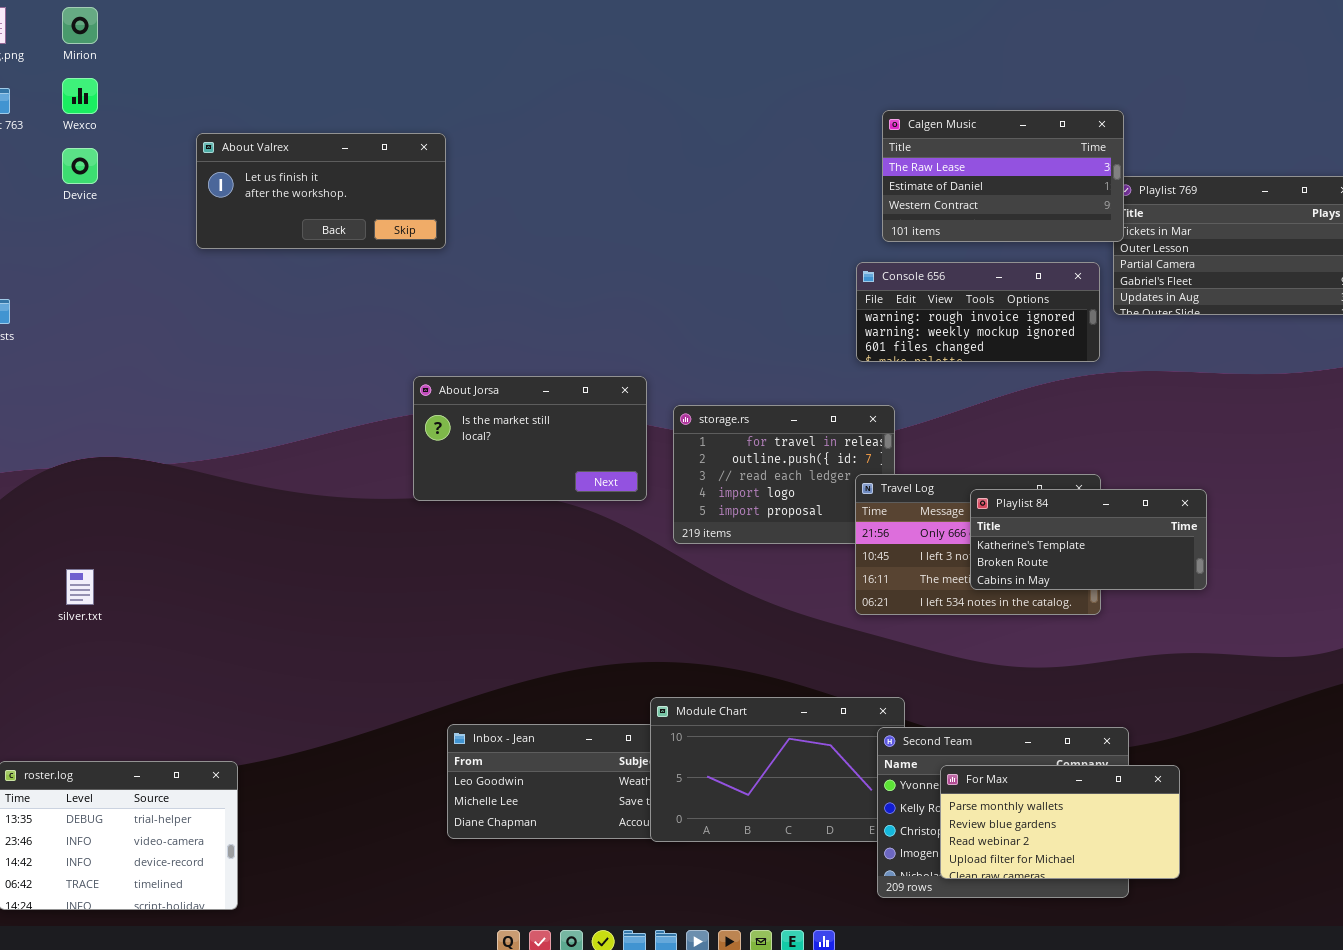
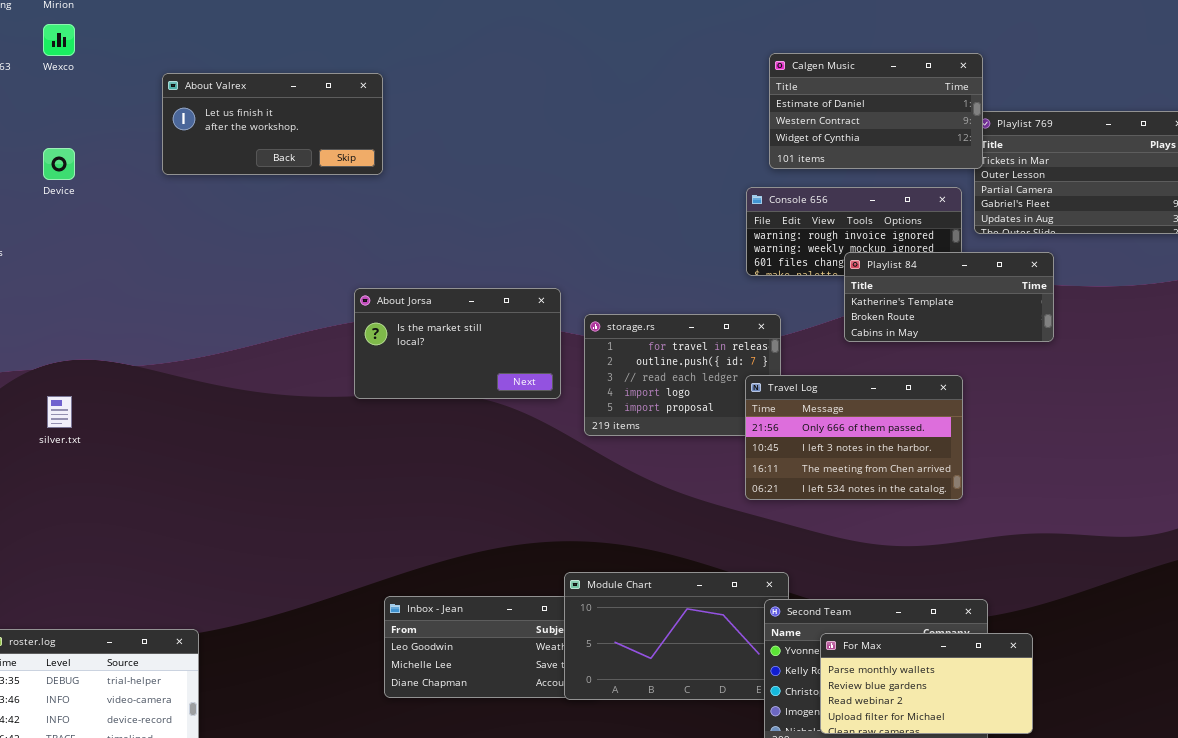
Calgen Music: [882,110,1124,242] -> [769,53,983,169], scrolled down 1 row
Device: [62,148,98,184] -> [43,148,75,180], moved
Playlist 84: [970,489,1207,590] -> [844,252,1054,342], moved
silver.txt: [66,569,94,605] -> [47,396,72,428], moved

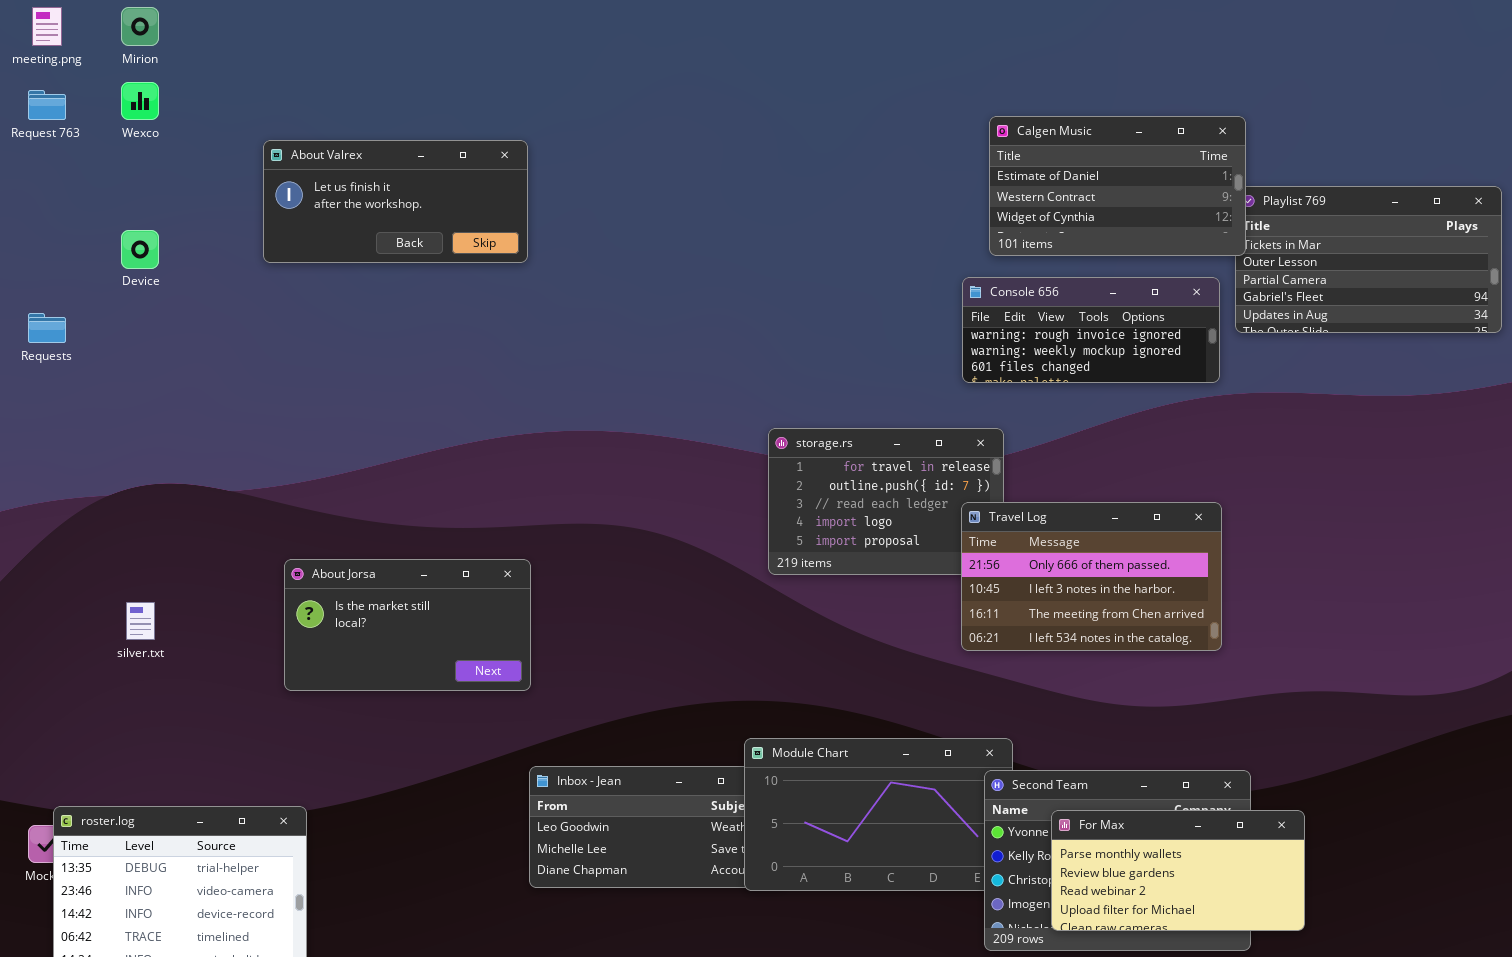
Playlist 84: [844,252,1054,342] -> none, closed
About Jorsa: [354,288,561,399] -> [284,559,531,691], moved
silver.txt: [47,396,72,428] -> [126,602,155,640], moved

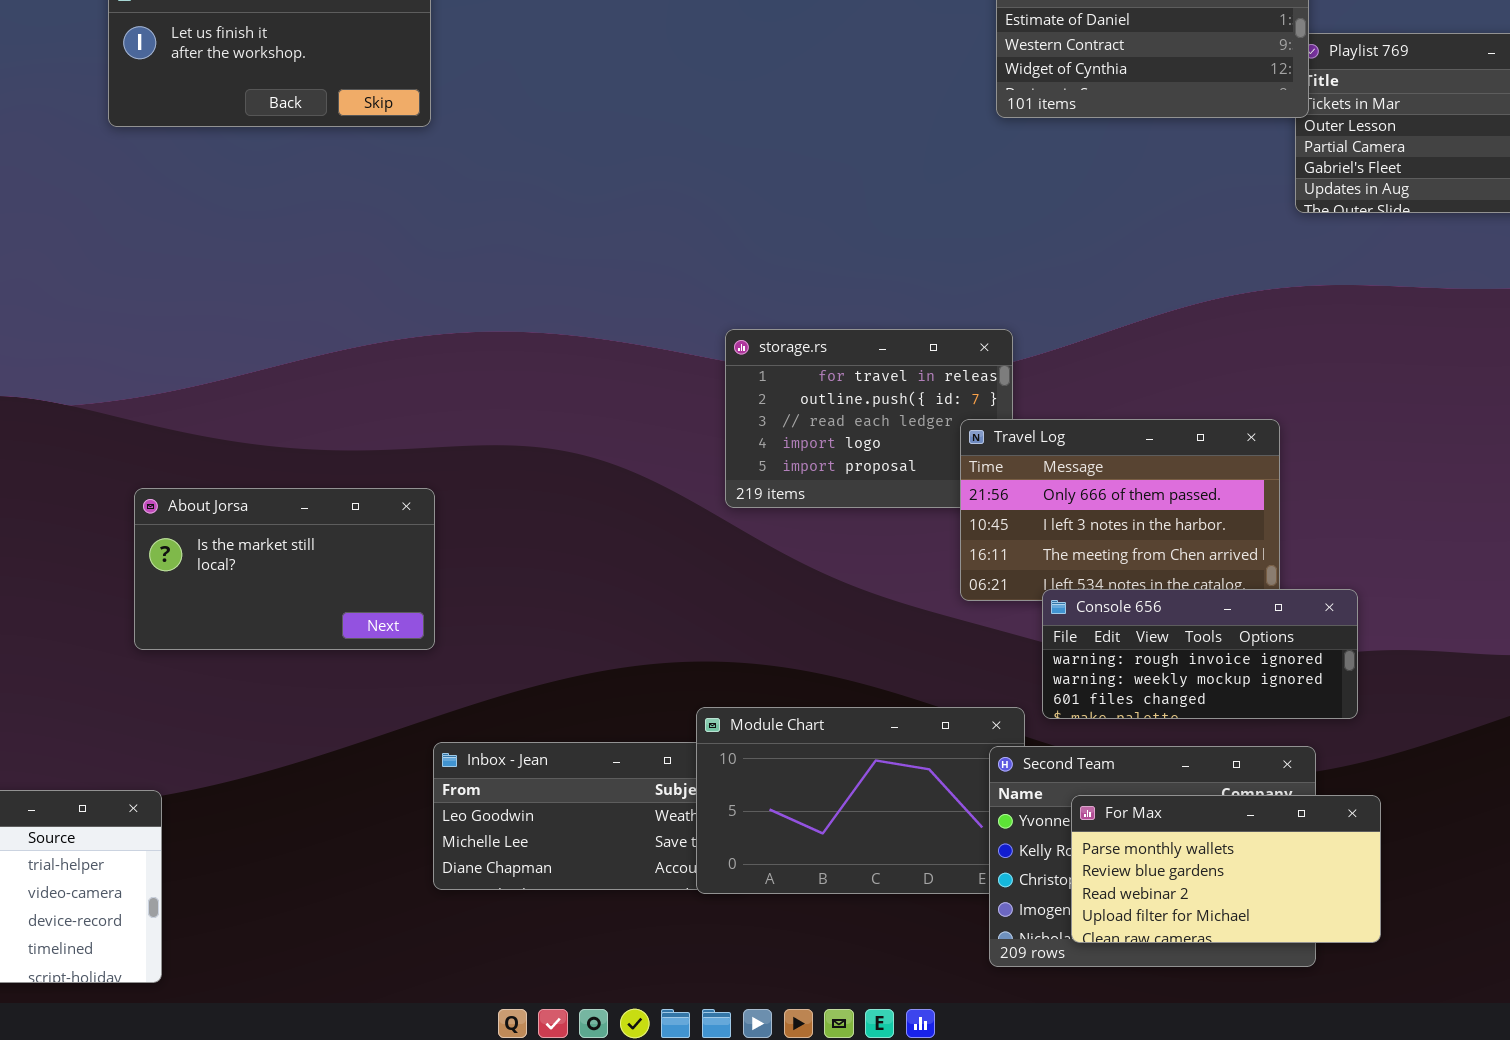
Console 656: [962,277,1220,383] -> [1042,589,1358,719], moved

